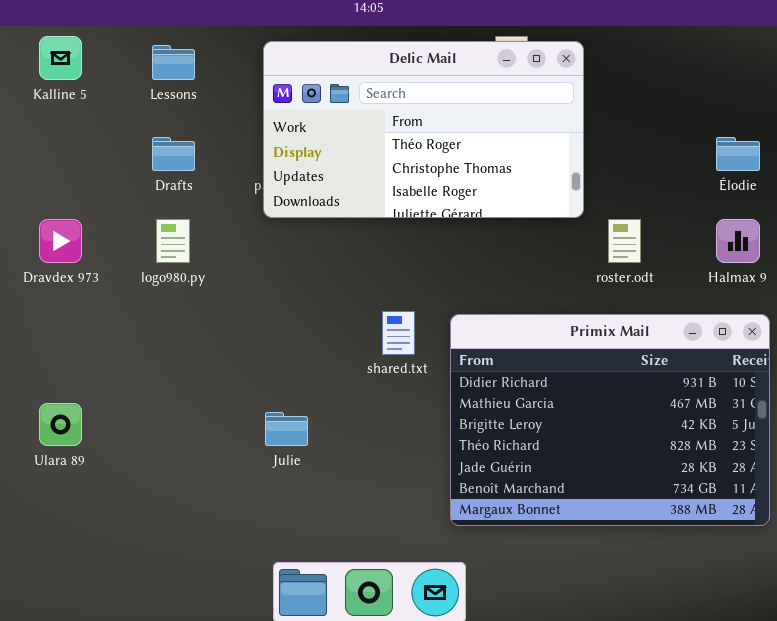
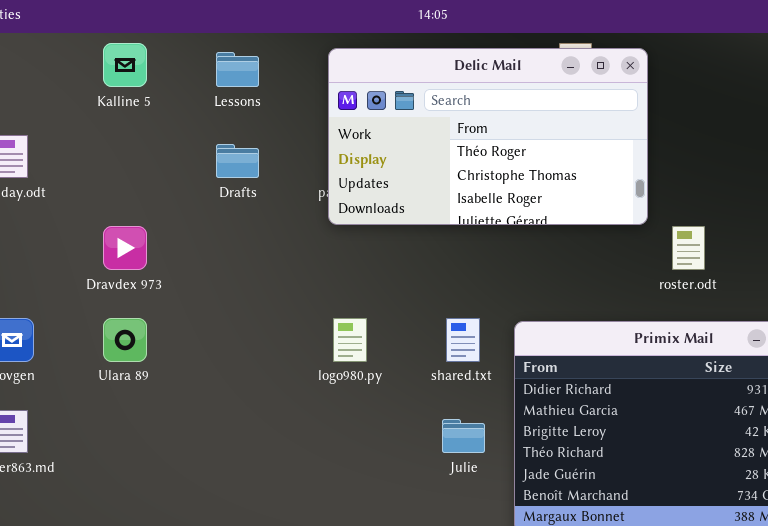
logo980.py: [156,219,190,263] -> [333,318,367,362], moved
Ulara 89: [39,403,82,446] -> [103,318,147,362], moved
Julie: [265,412,308,446] -> [442,419,485,453], moved

